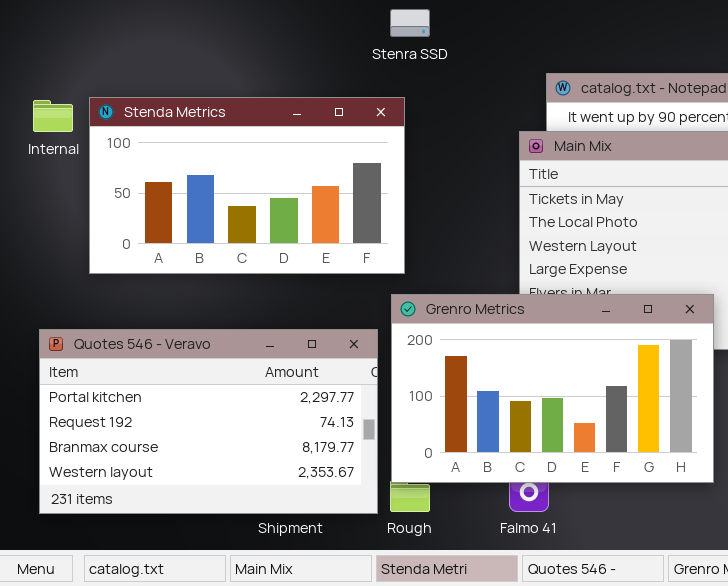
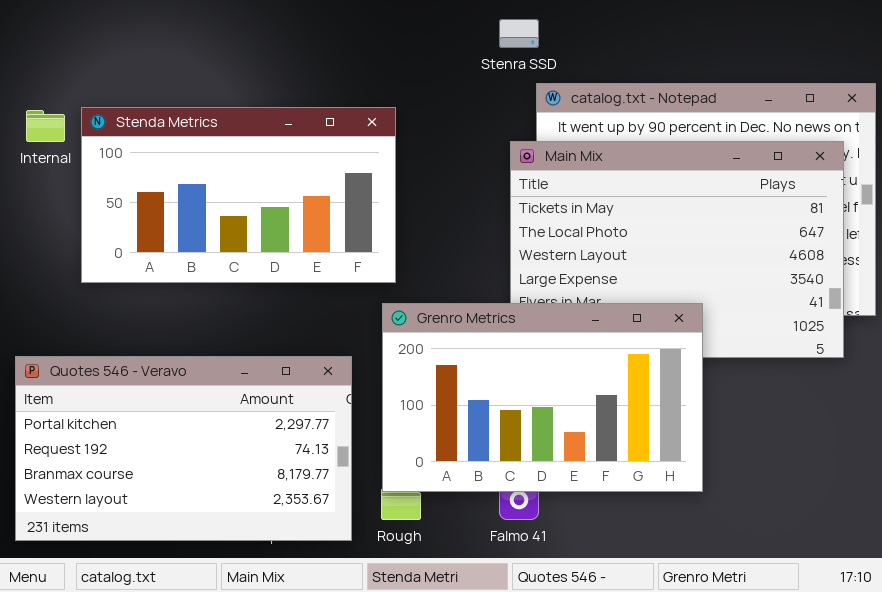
Stenra SSD: [390,9,430,37] -> [499,19,539,48], moved
Quotes 546 - Veravo: [39,329,378,514] -> [15,356,352,541], moved

